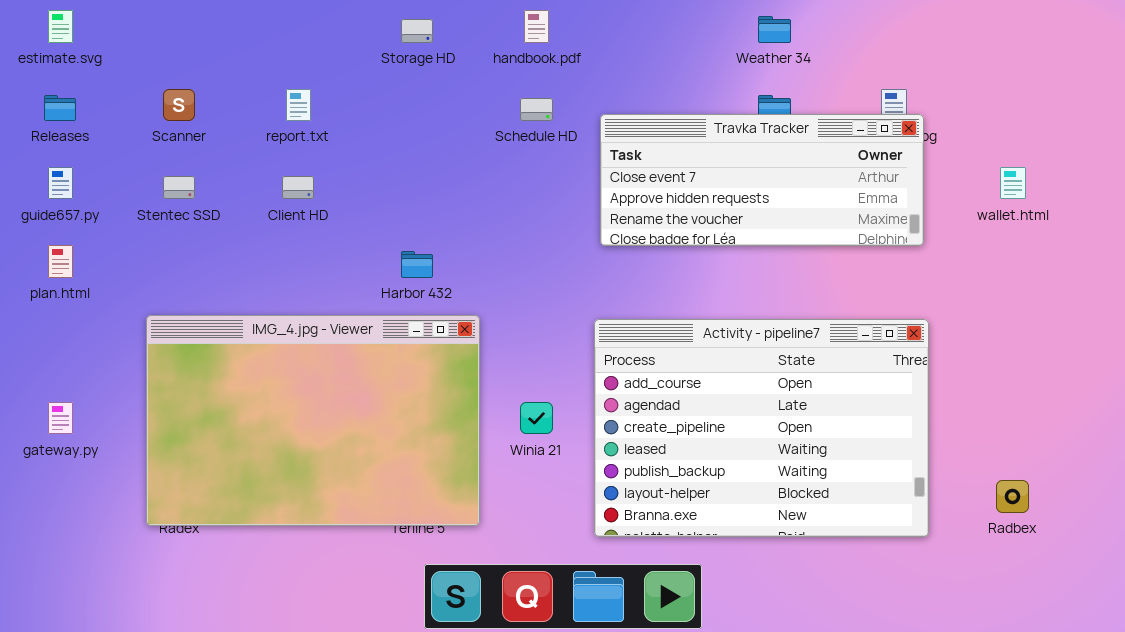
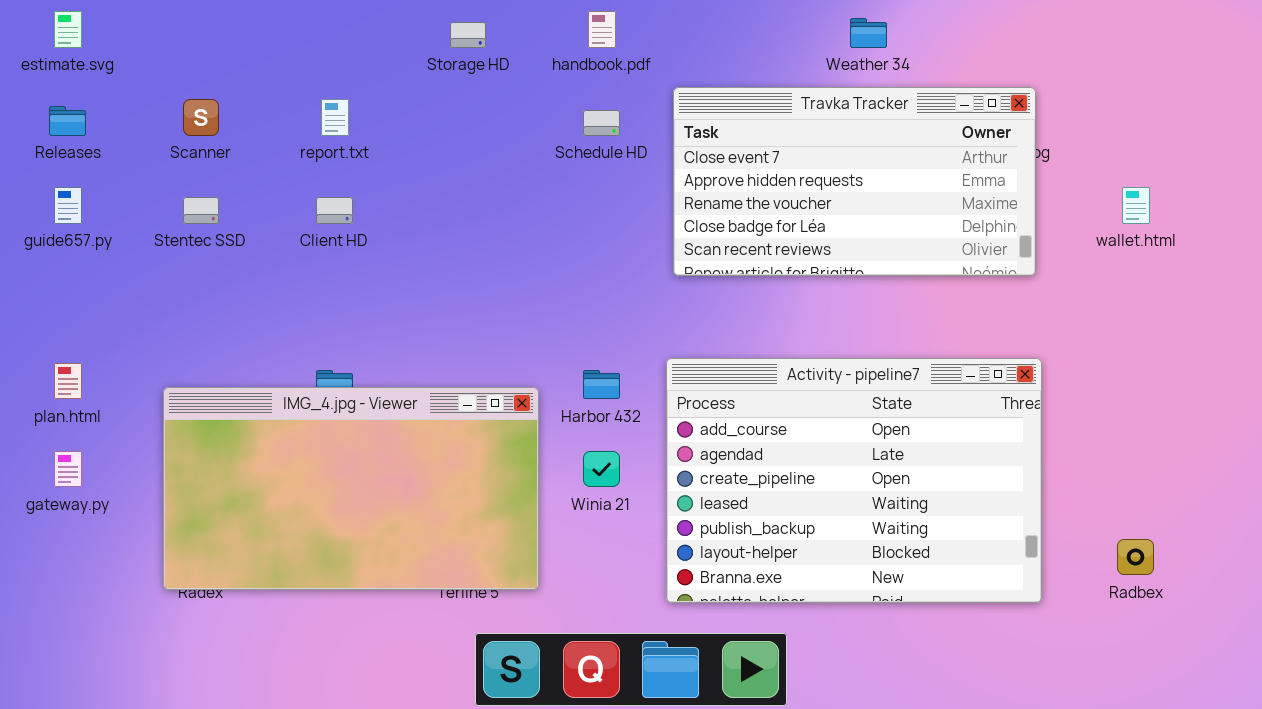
Travka Tracker: [600,114,924,246] -> [673,87,1036,276], resized
plan.html: [48,245,73,278] -> [54,363,82,399], moved
Harbor 432: [401,251,433,278] -> [583,370,620,399], moved
IMG_4.jpg - Viewer: [146,315,480,526] -> [163,387,539,590], resized

